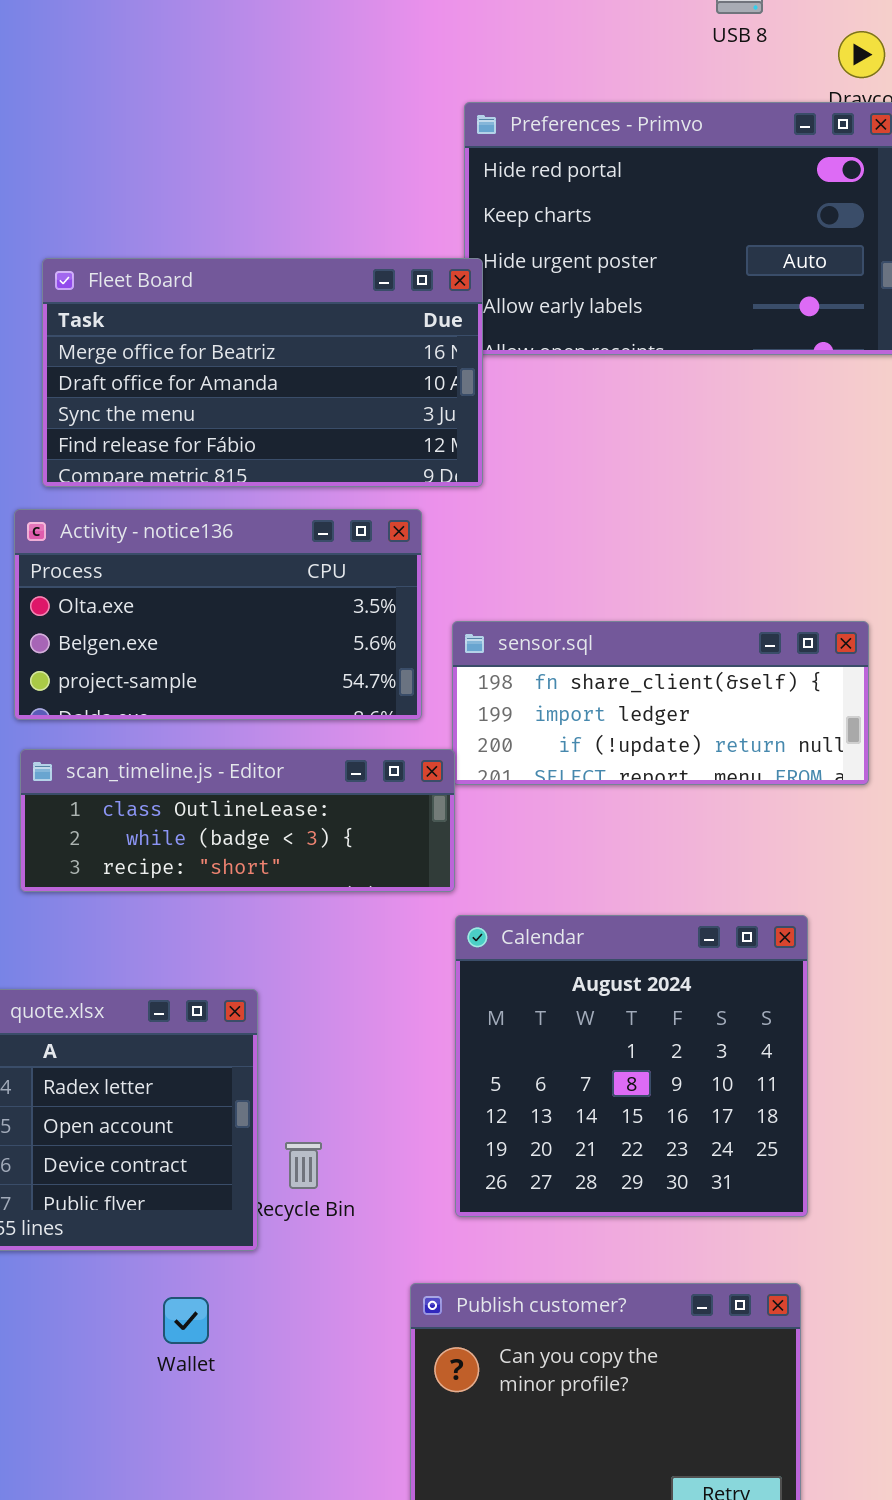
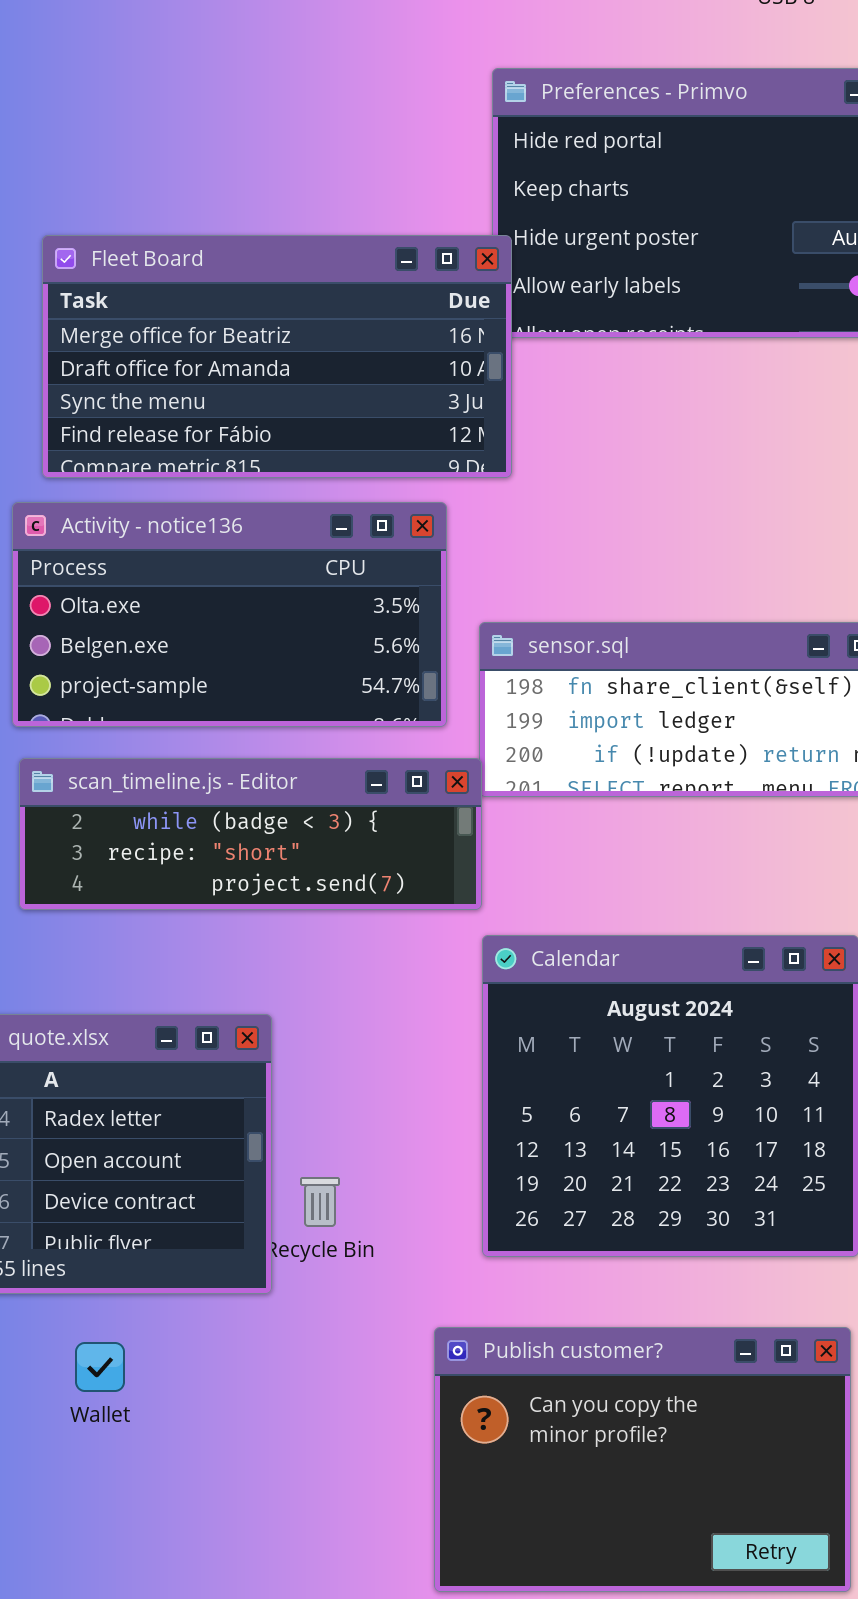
scan_timeline.js - Editor: [20,749,455,892] -> [19,758,482,910], scrolled down 1 row
Wallet: [163,1297,209,1344] -> [75,1342,125,1392], moved

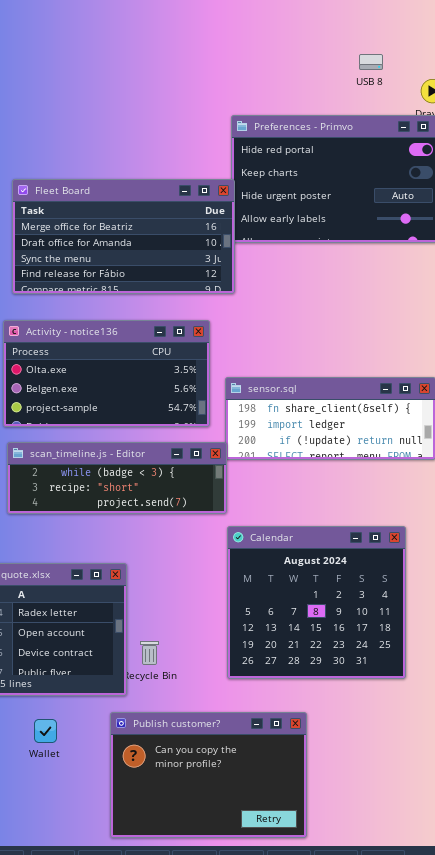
Fleet Board: [42,235,512,478] -> [12,179,235,294], moved
Publish customer?: [434,1327,851,1592] -> [110,712,307,838], moved

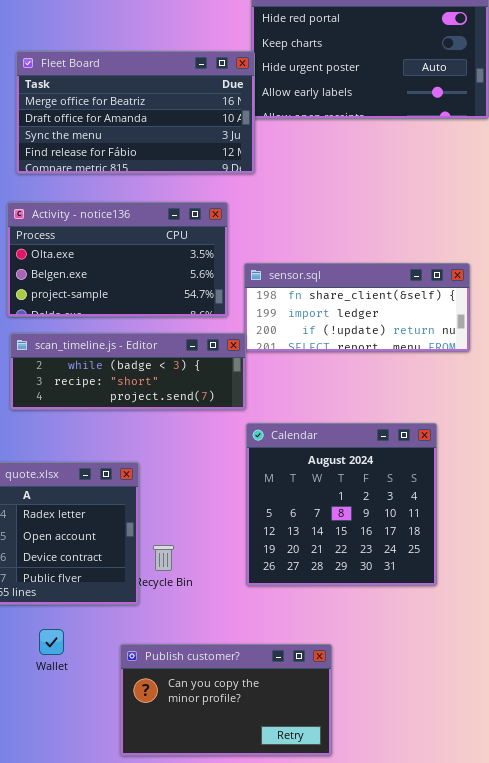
Publish customer?: [110,712,307,838] -> [120,644,332,756], resized

